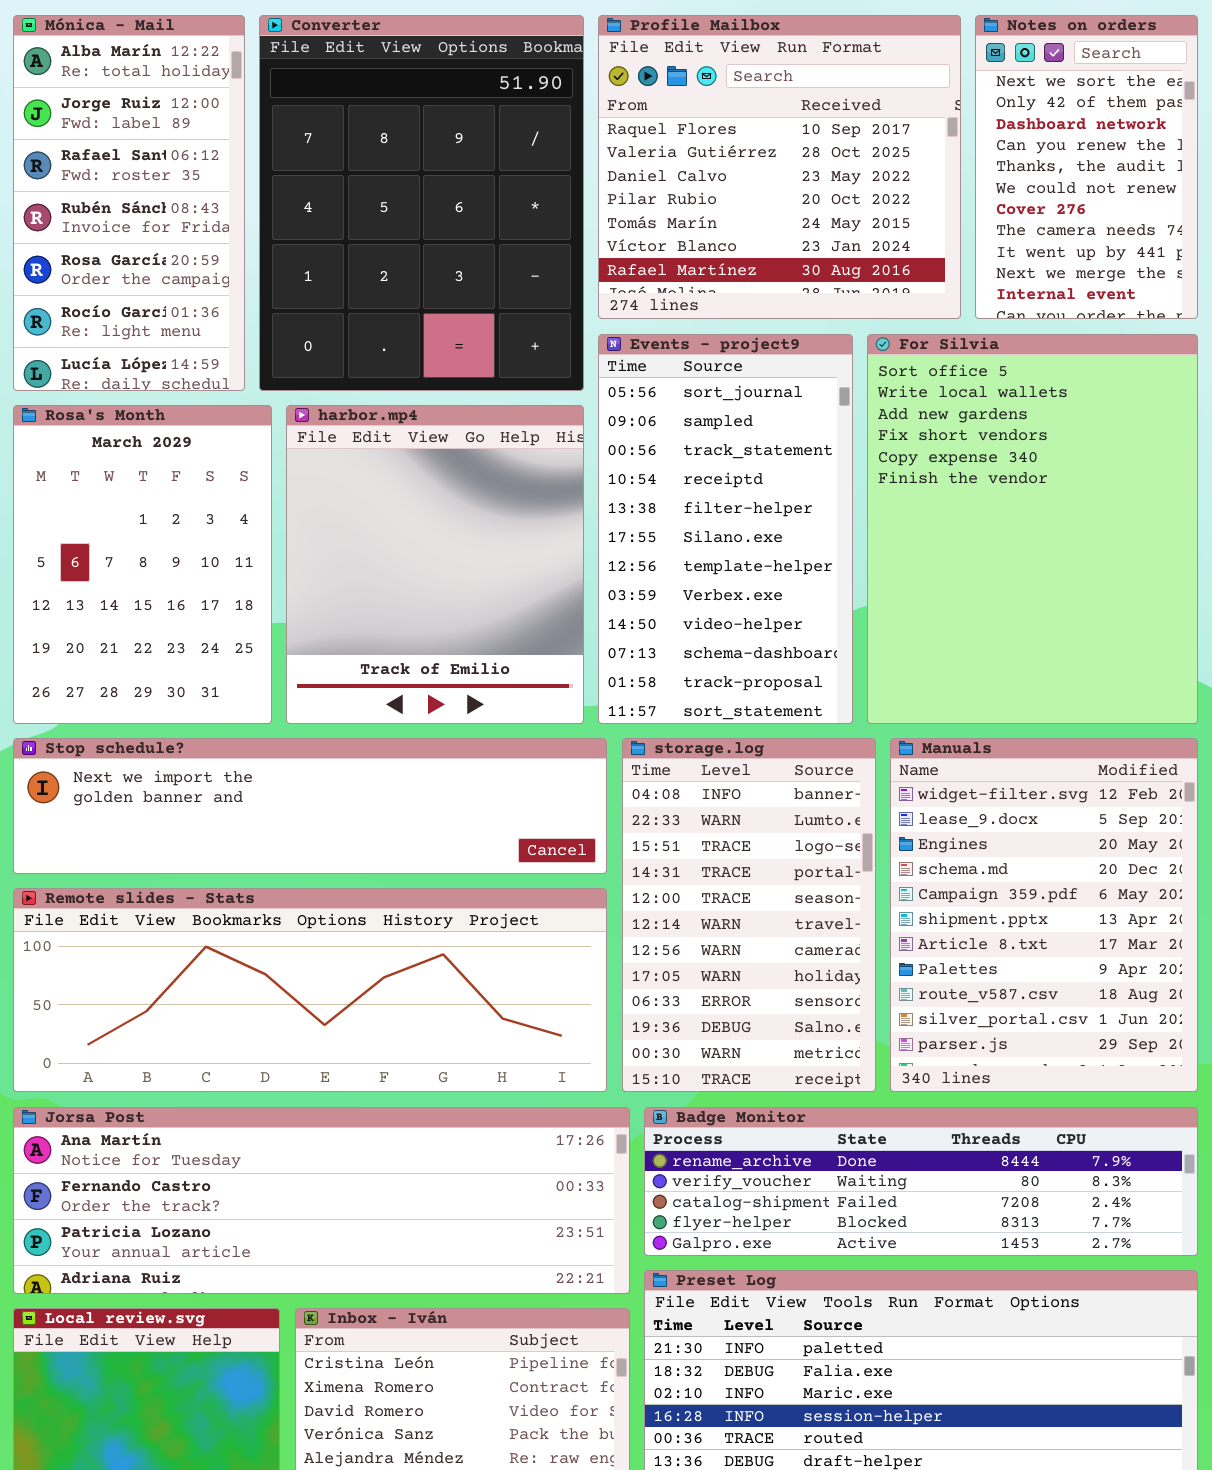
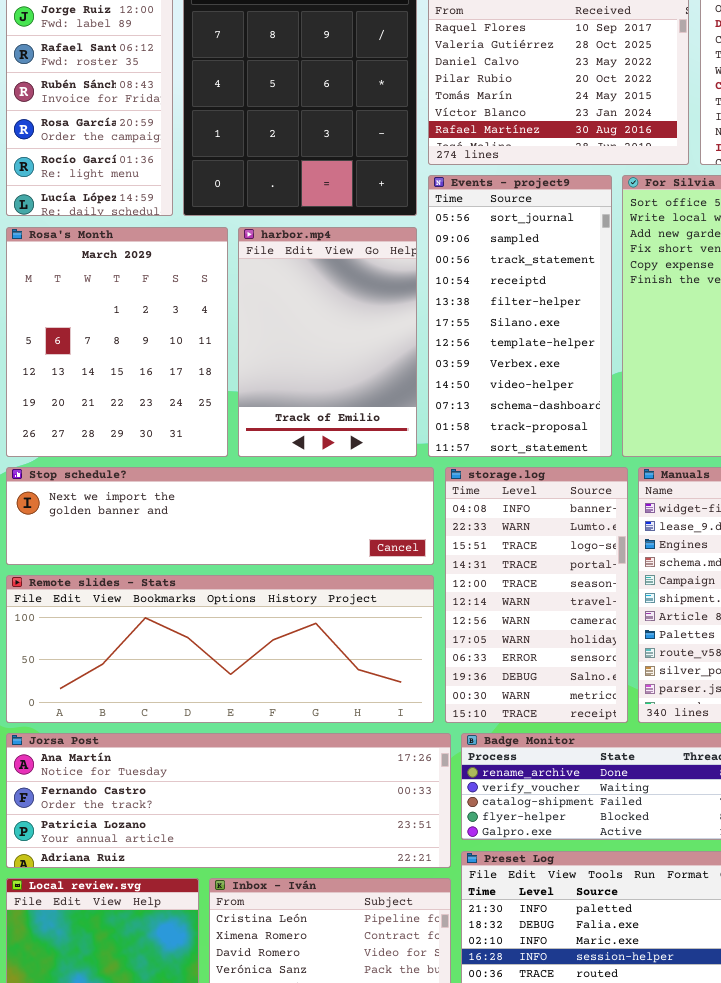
Rosa's Month: [13,405,272,724] -> [6,227,228,457], resized
harbor.mp4: [286,405,584,724] -> [238,227,417,457], resized

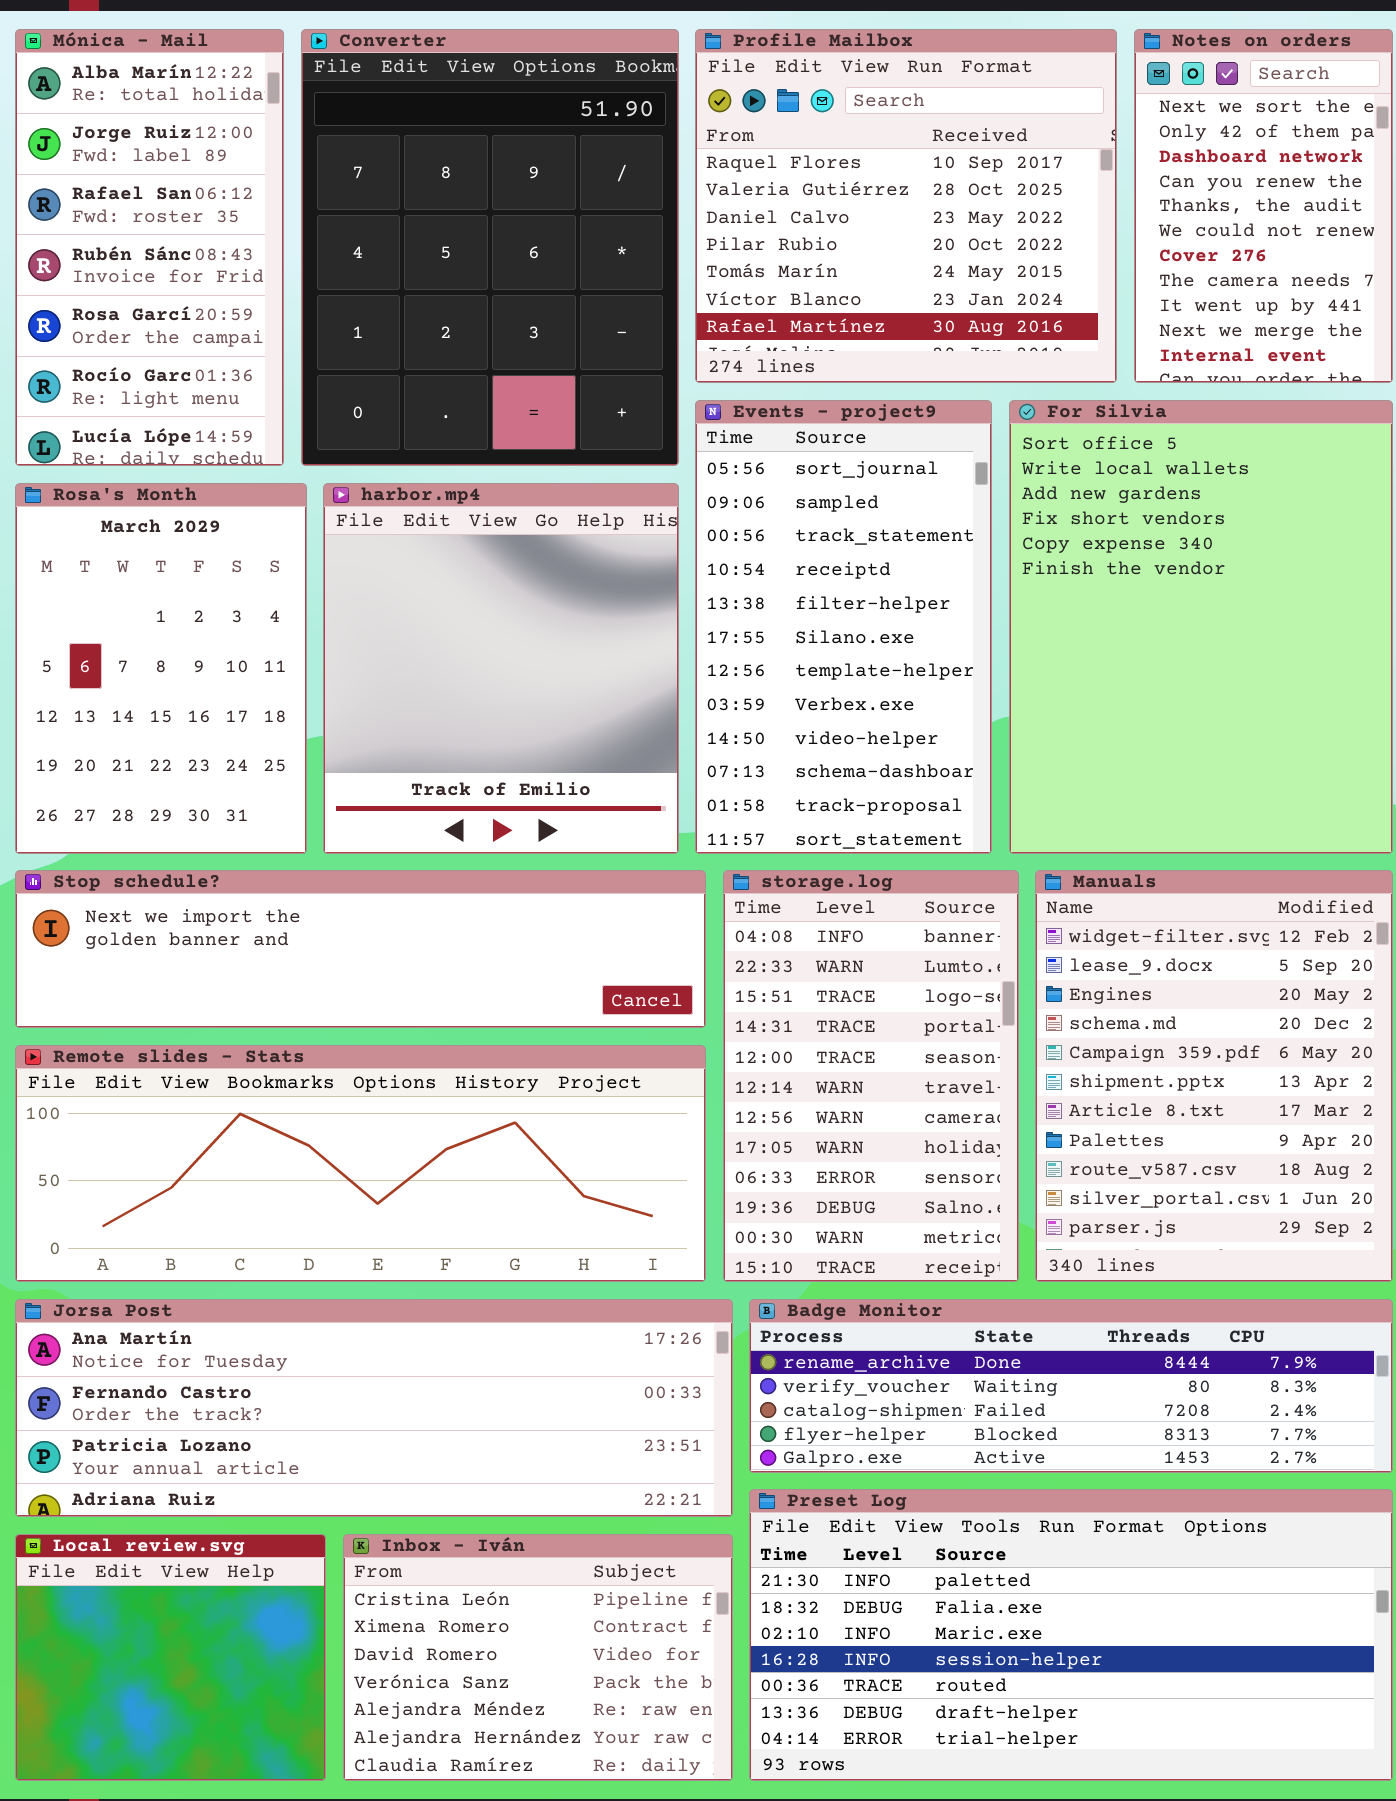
Rosa's Month: [6,227,228,457] -> [15,483,307,854], resized
harbor.mp4: [238,227,417,457] -> [323,483,679,854], resized

